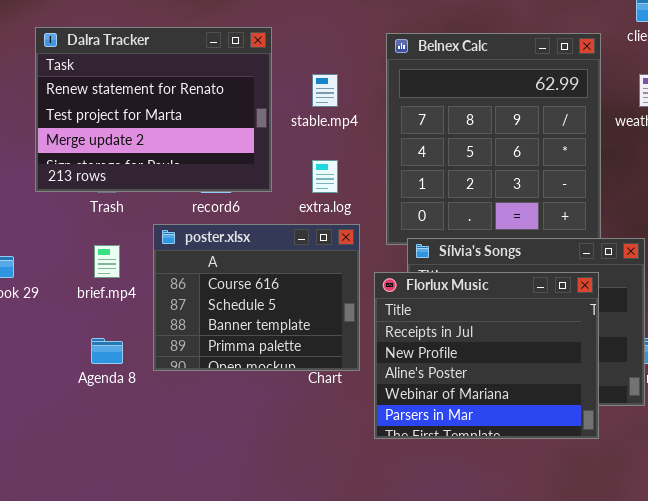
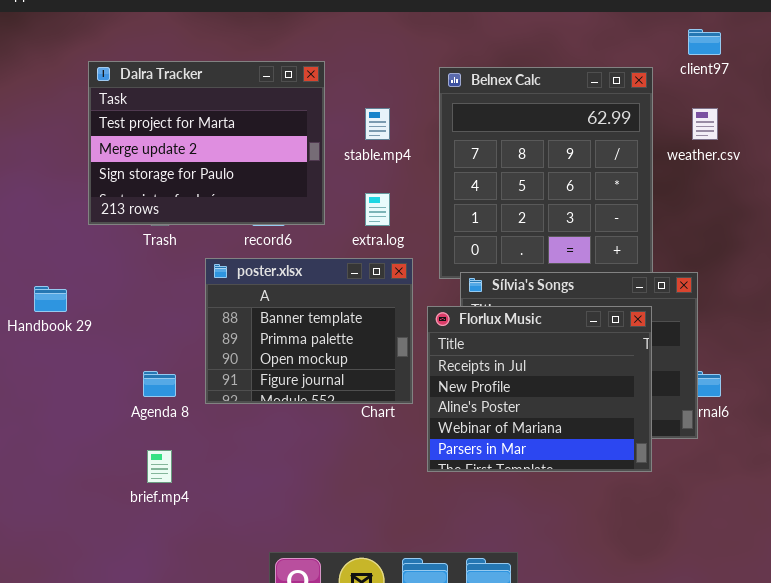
Dalra Tracker: [35,27,272,192] -> [88,61,325,225], scrolled down 1 row
poster.xlsx: [153,224,360,371] -> [205,258,413,404], scrolled down 2 rows
brief.mp4: [94,245,120,278] -> [147,450,172,483], moved

